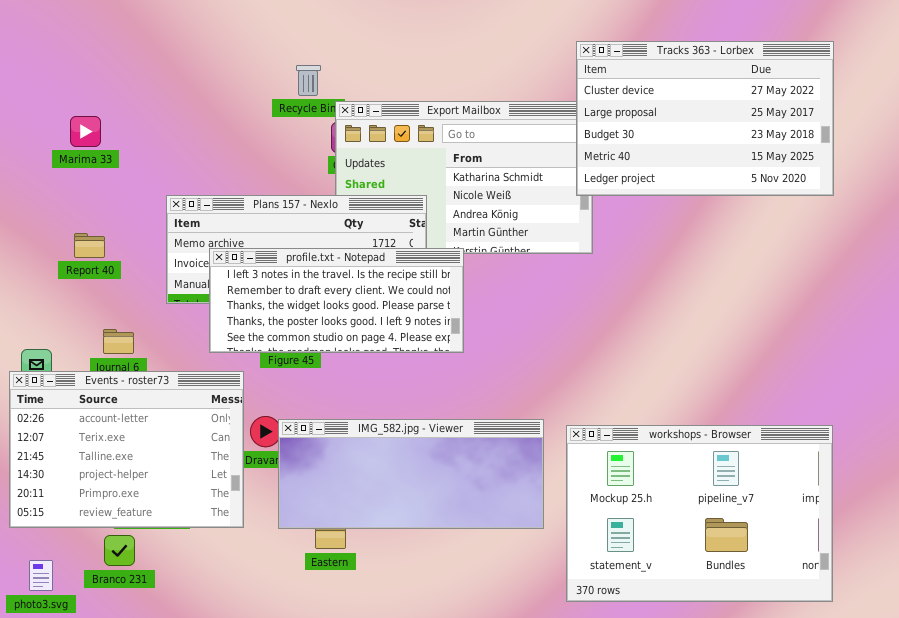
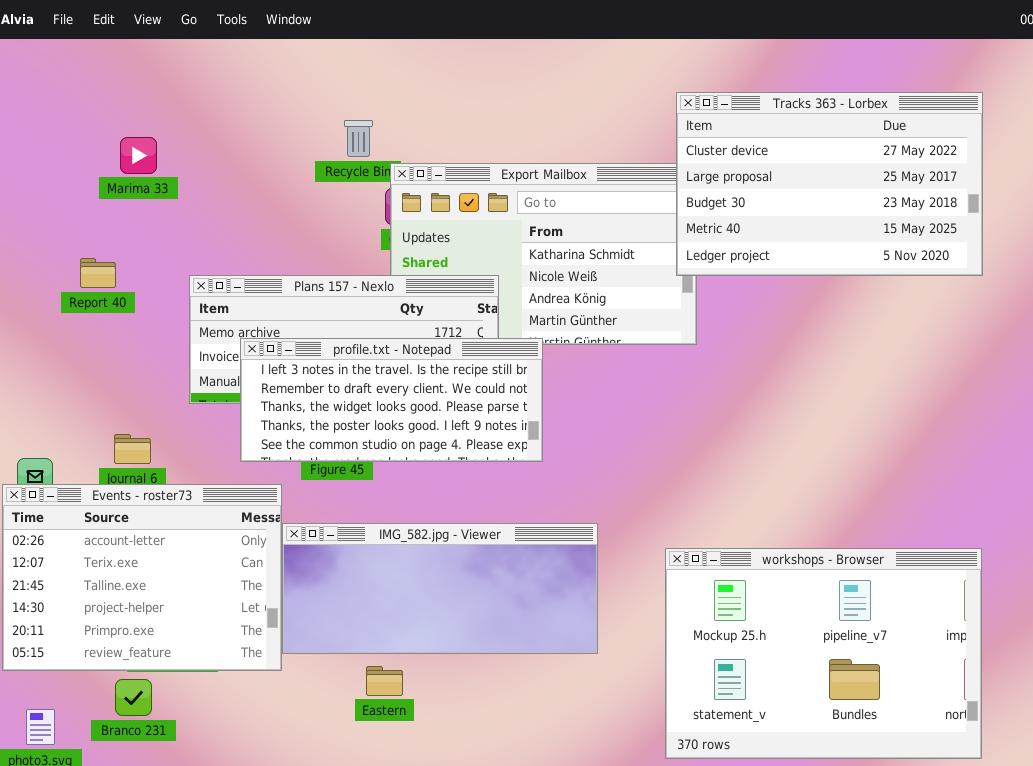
Marima 33: [70,116,101,147] -> [120,137,157,174], moved
Report 40: [74,233,105,258] -> [80,258,116,288], moved
IMG_582.jpg - Viewer: [278,419,544,529] -> [282,523,598,654], moved

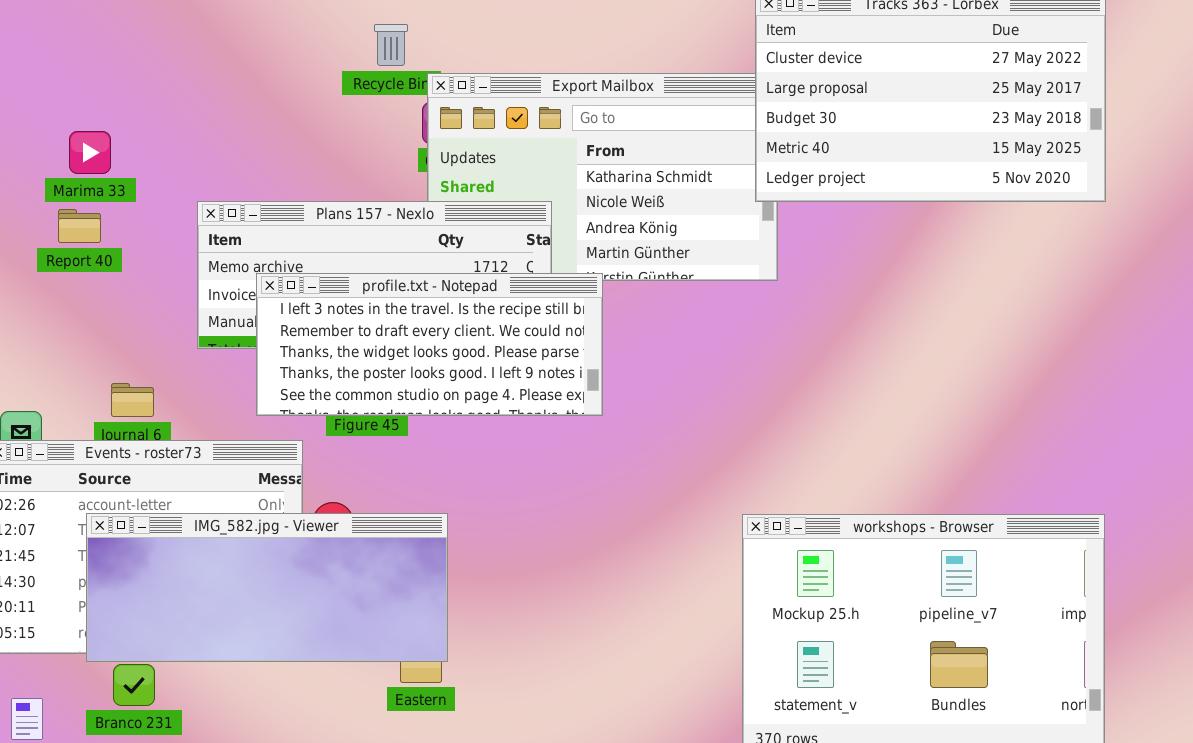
Marima 33: [120,137,157,174] -> [69,131,111,174], moved
Report 40: [80,258,116,288] -> [58,209,101,243], moved
IMG_582.jpg - Viewer: [282,523,598,654] -> [86,513,448,662], moved

